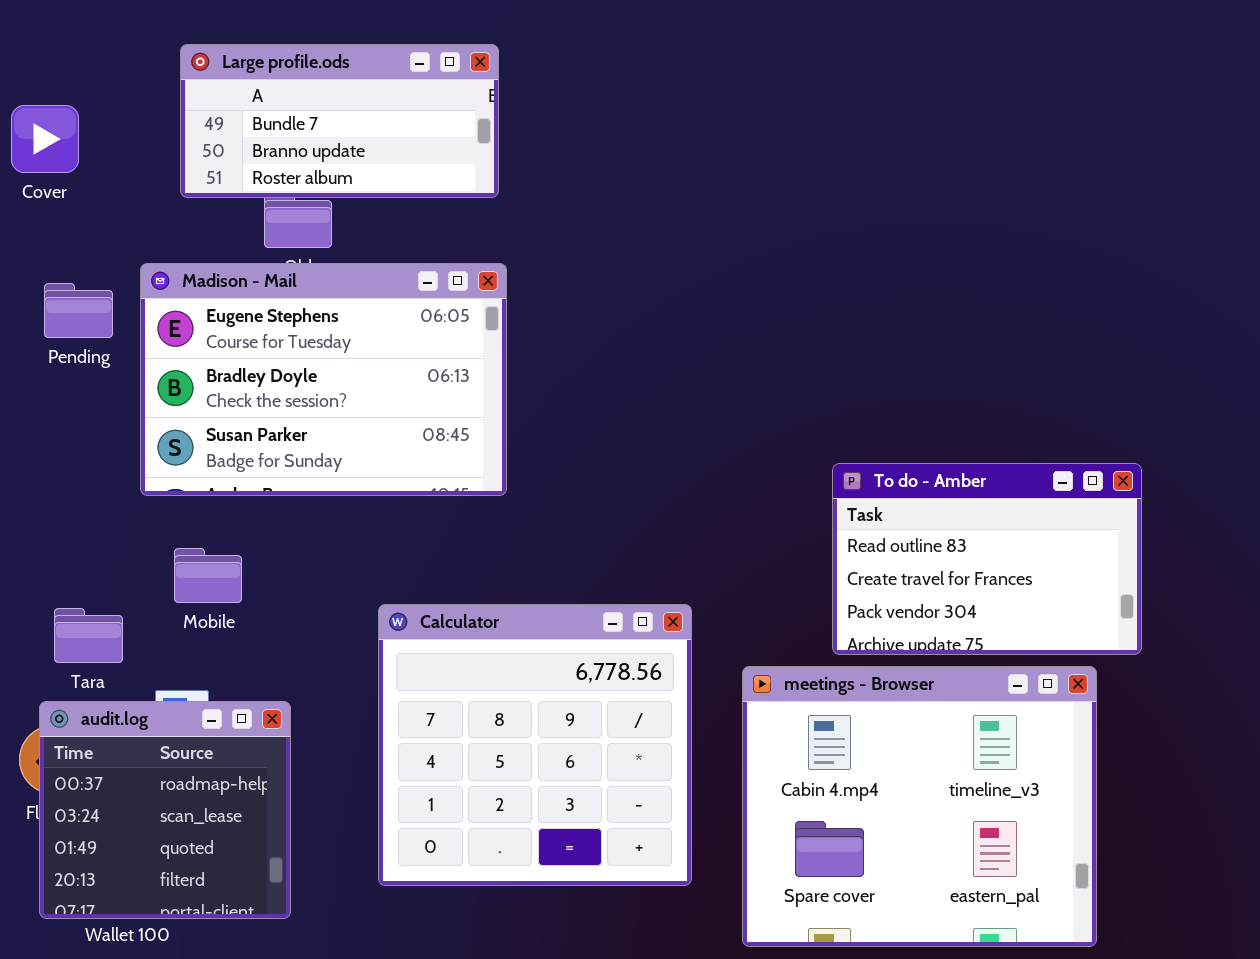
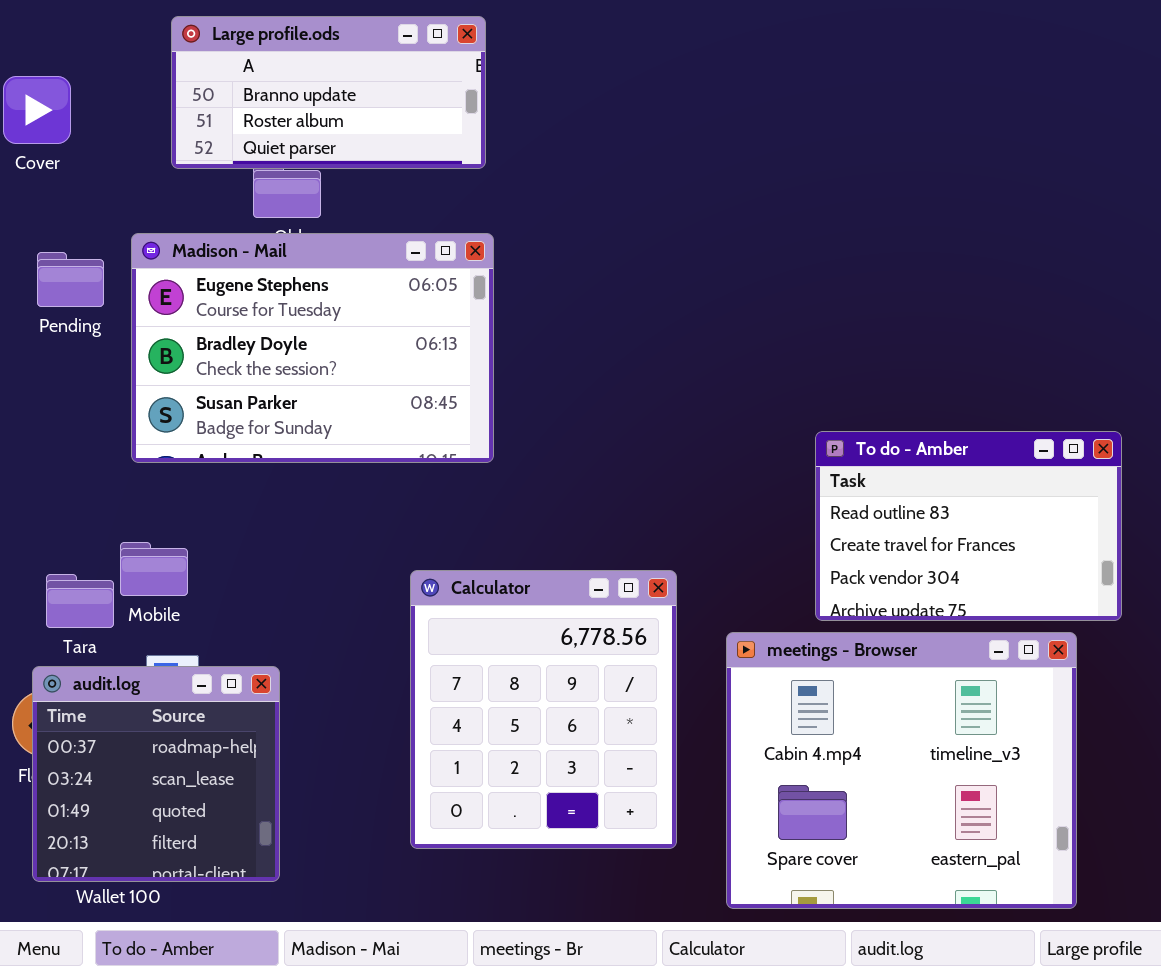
Large profile.ods: [180,44,499,198] -> [171,16,486,169], scrolled down 1 row
Mobile: [174,548,242,603] -> [120,542,188,596], moved
Calculator: [378,604,692,886] -> [410,570,677,849], resized

